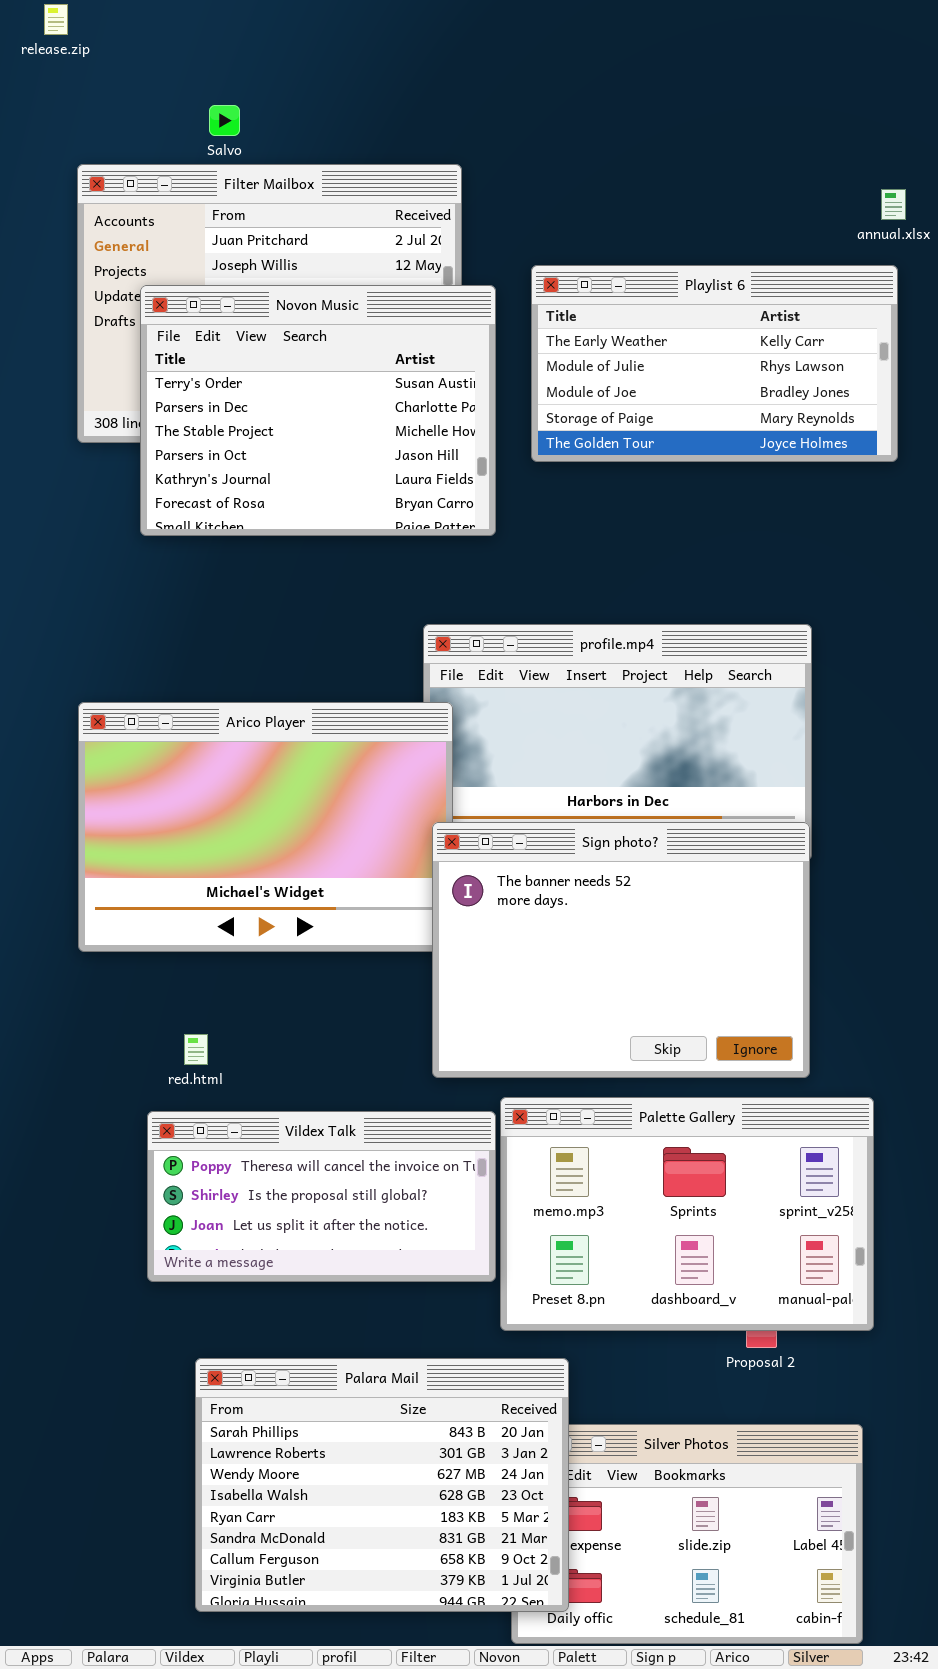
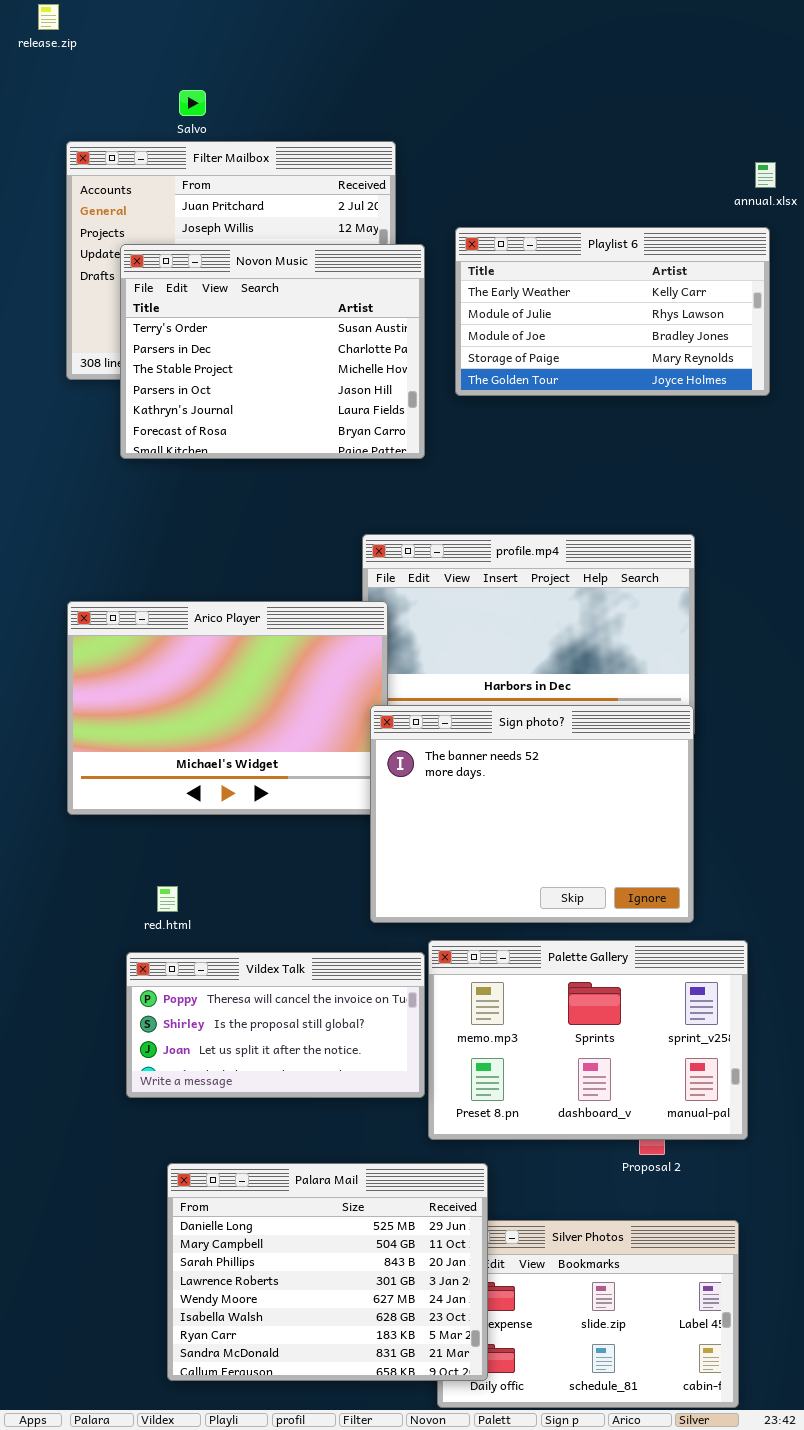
Palara Mail: [195,1358,569,1612] -> [167,1163,488,1381], scrolled up 2 rows

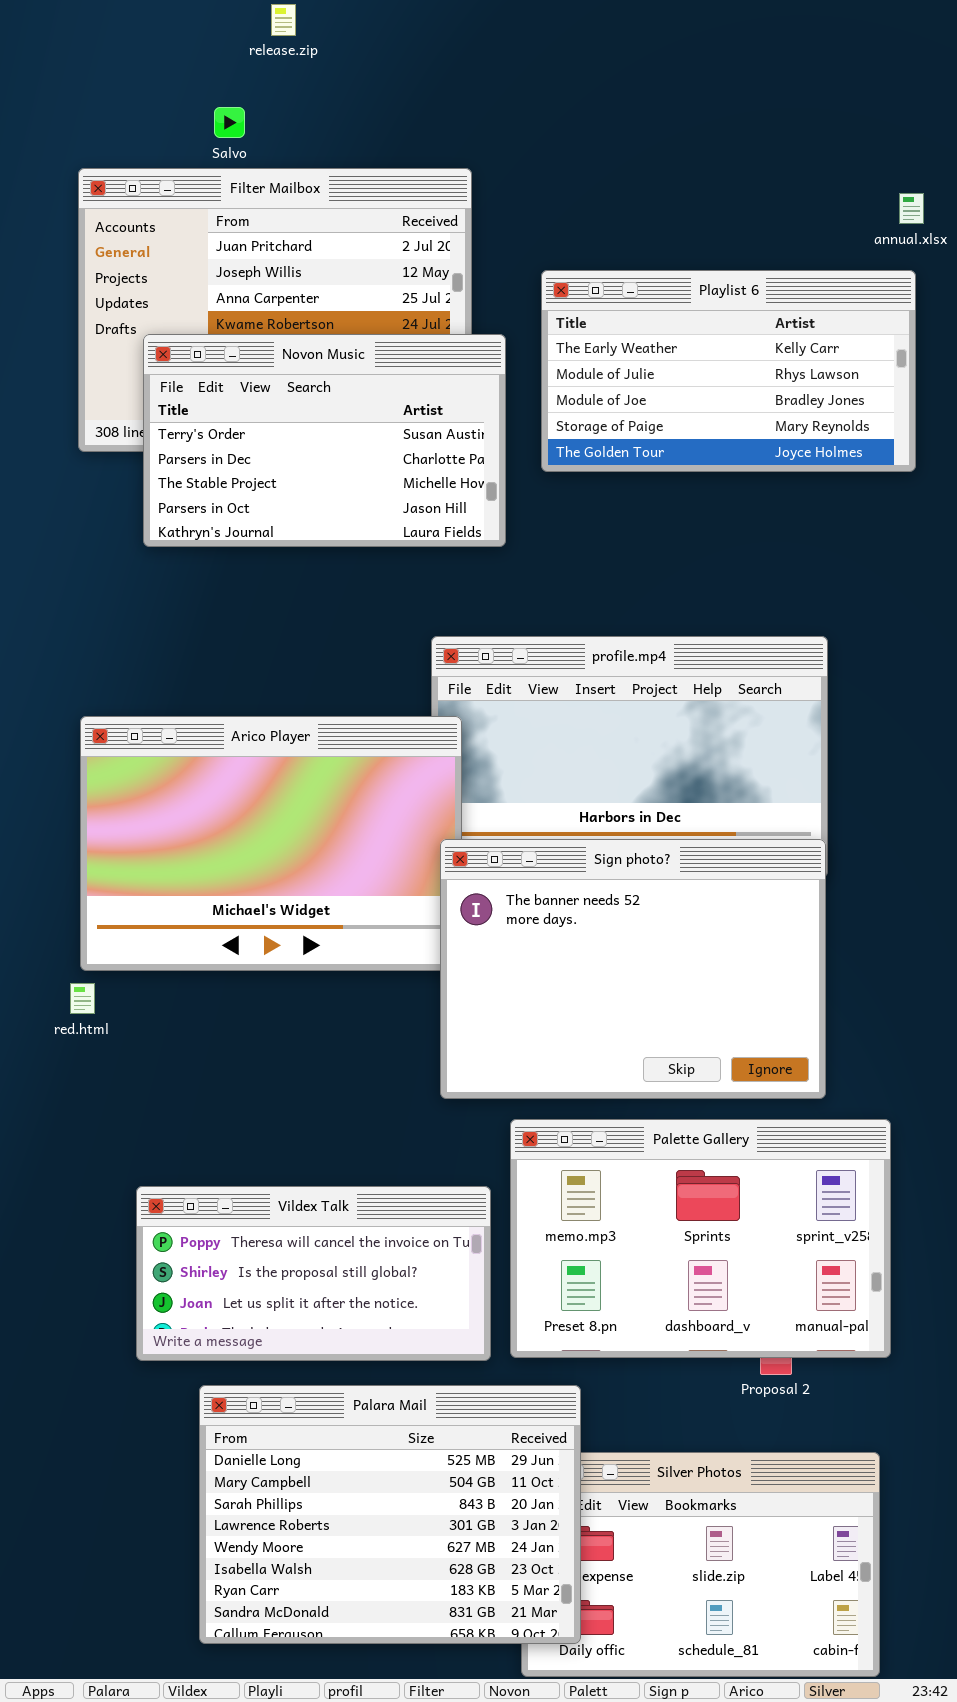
release.zip: [38,4,59,30] -> [271,4,296,36], moved
Novon Music: [120,244,425,459] -> [143,334,506,547], resized
red.html: [157,886,178,912] -> [70,983,95,1014], moved
Vildex Talk: [126,952,425,1098] -> [136,1186,491,1361], moved

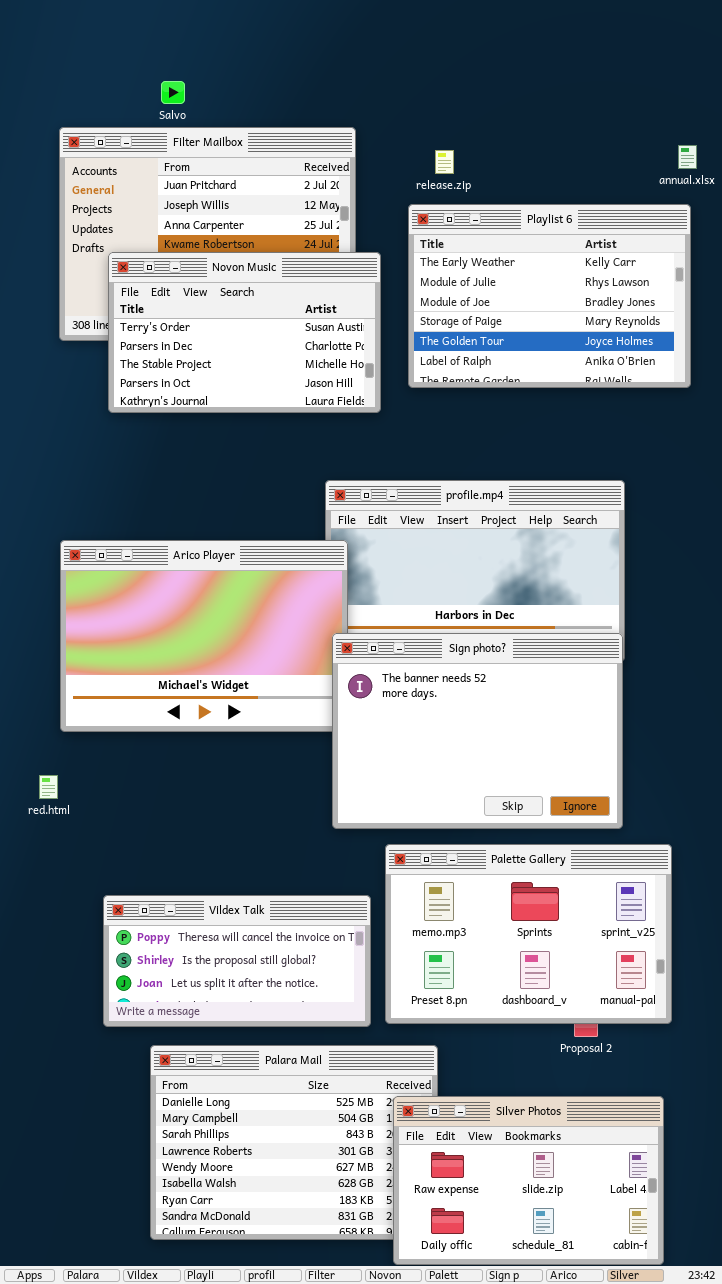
release.zip: [271,4,296,36] -> [435,150,454,174], moved
Playlist 6: [541,270,916,472] -> [408,204,691,388], resized
red.html: [70,983,95,1014] -> [39,775,58,799], moved
Silver Photos: [521,1452,880,1677] -> [393,1096,664,1265], raised

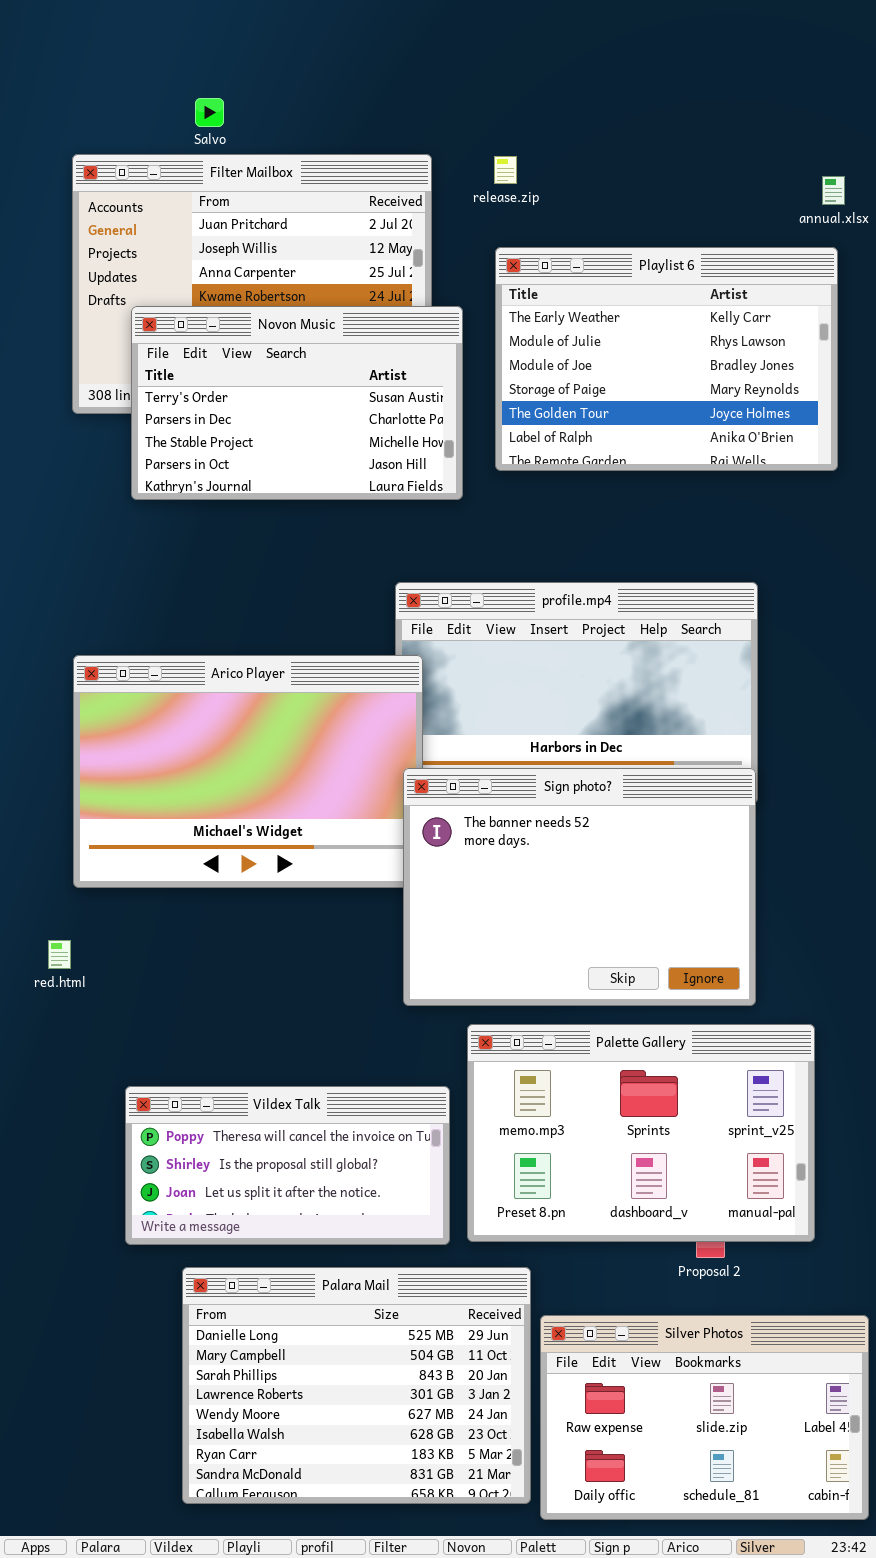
release.zip: [435,150,454,174] -> [494,156,517,184], moved
Silver Photos: [393,1096,664,1265] -> [540,1315,869,1520], moved

